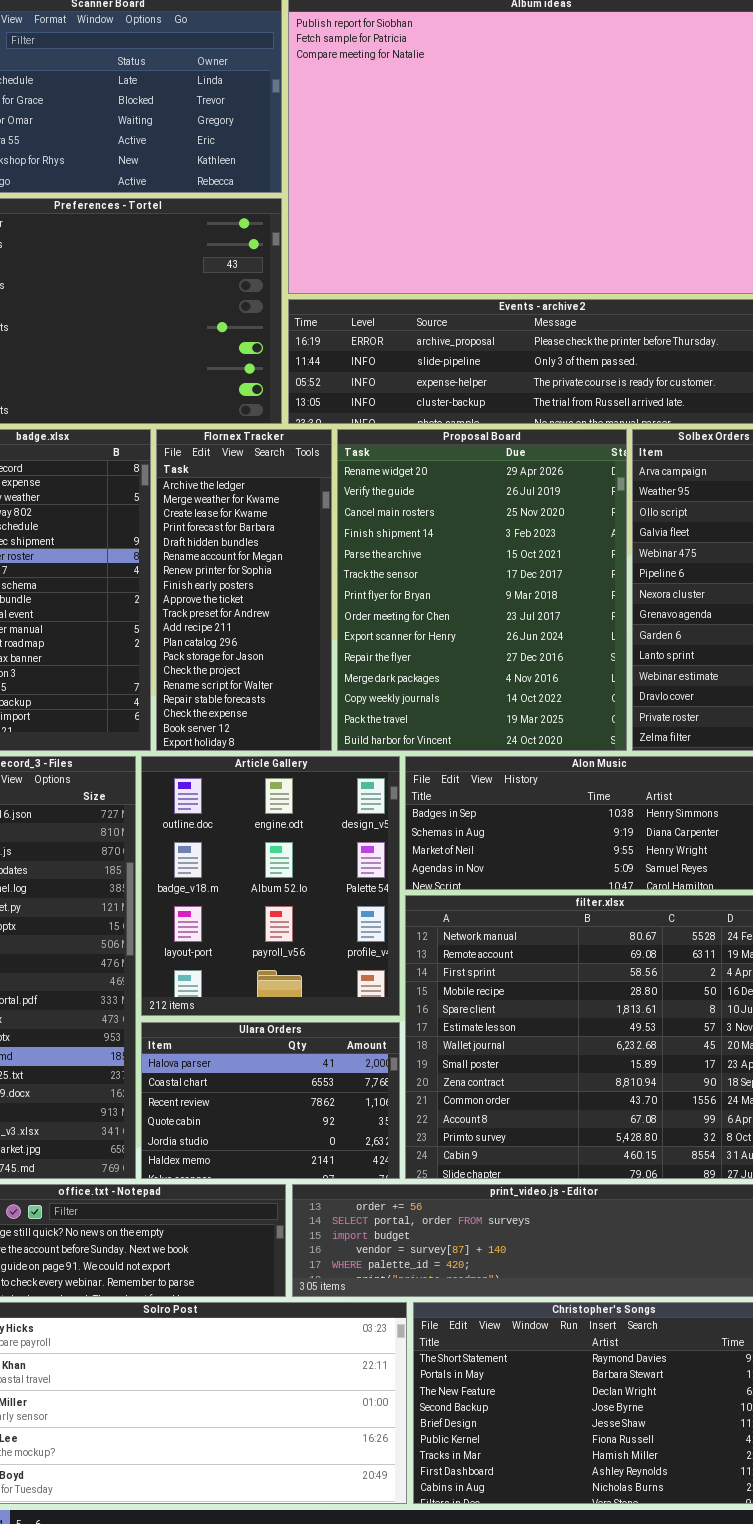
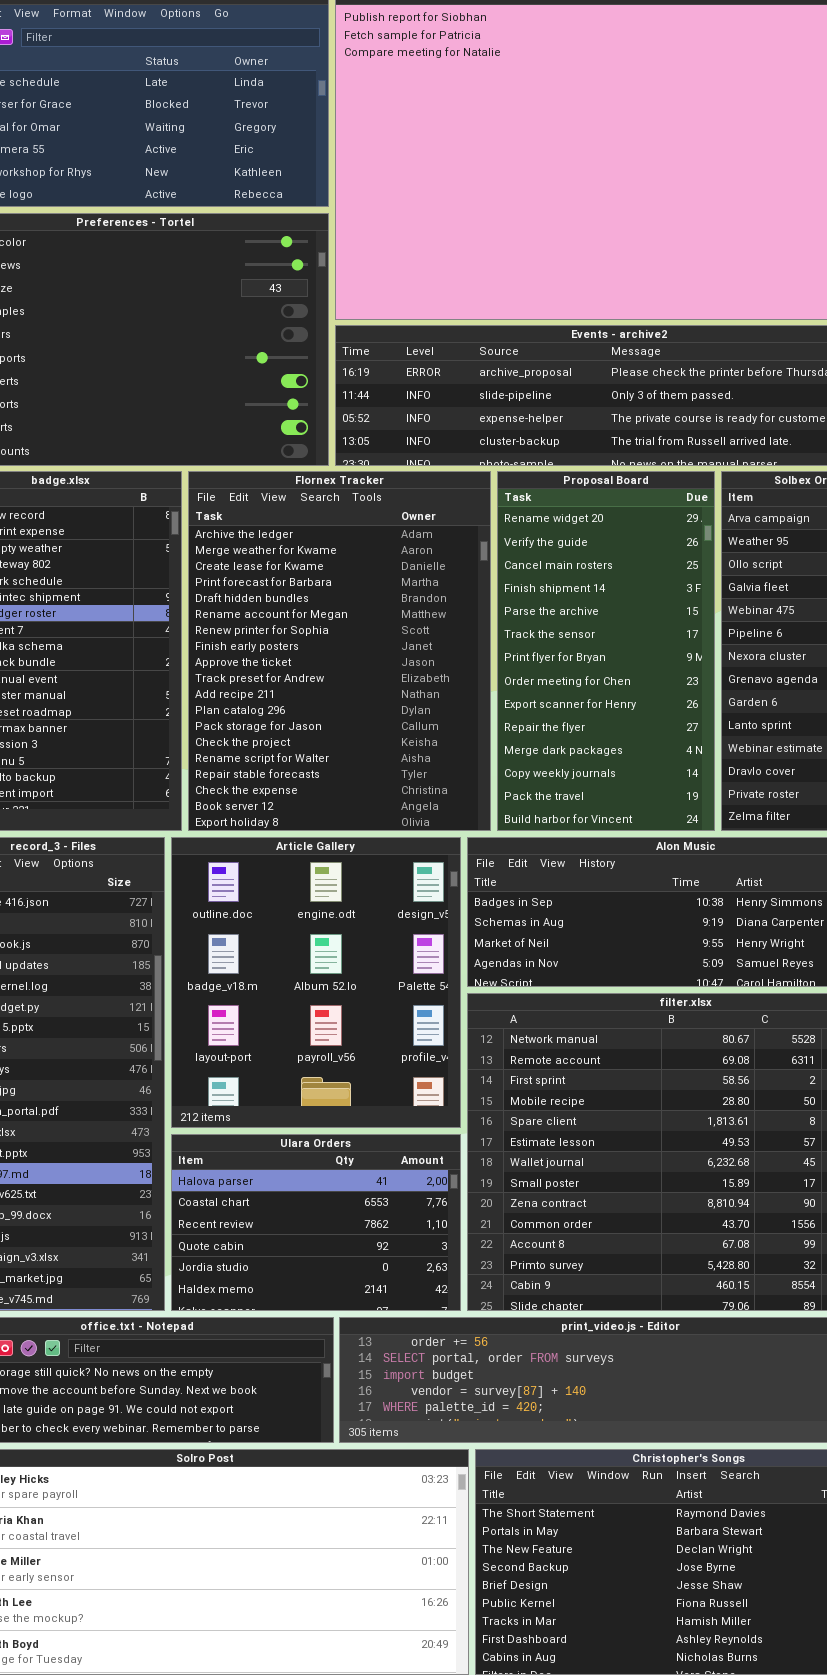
Flornex Tracker: [156,429,332,751] -> [188,471,491,831], resized
Proposal Board: [337,429,627,751] -> [497,471,715,831], resized

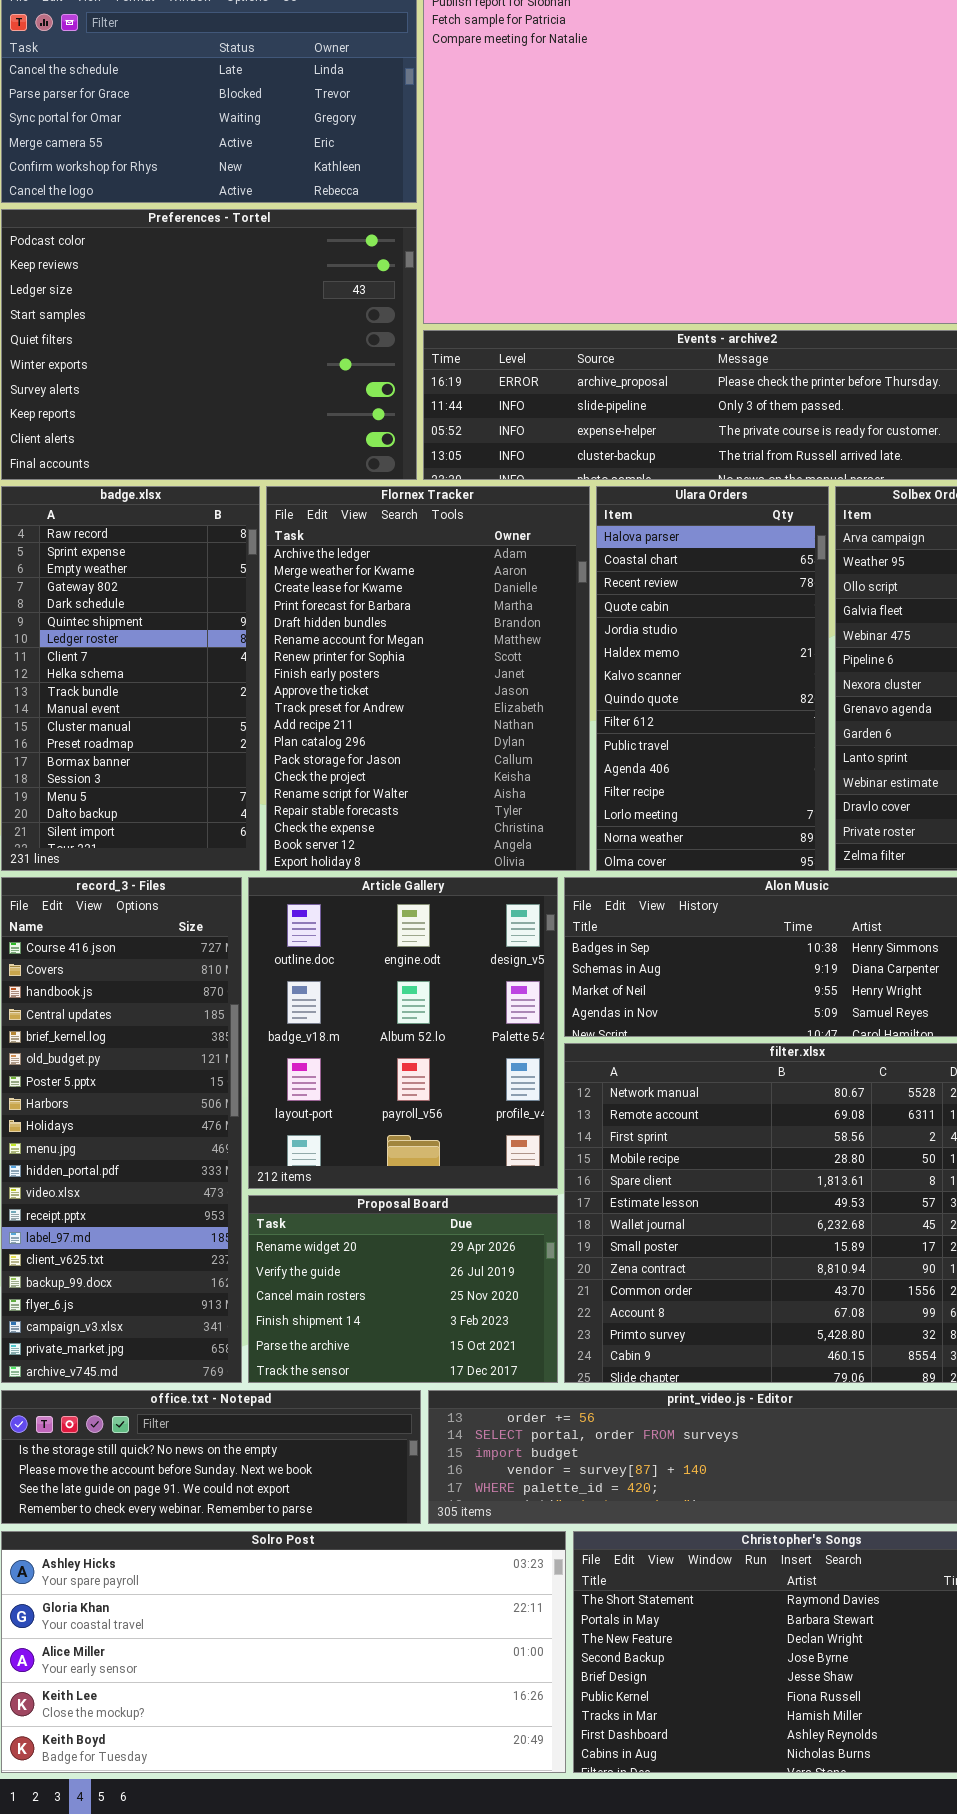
Proposal Board: [497,471,715,831] -> [248,1195,558,1383], moved, resized
Ulara Orders: [171,1134,461,1311] -> [596,486,829,871], moved, resized

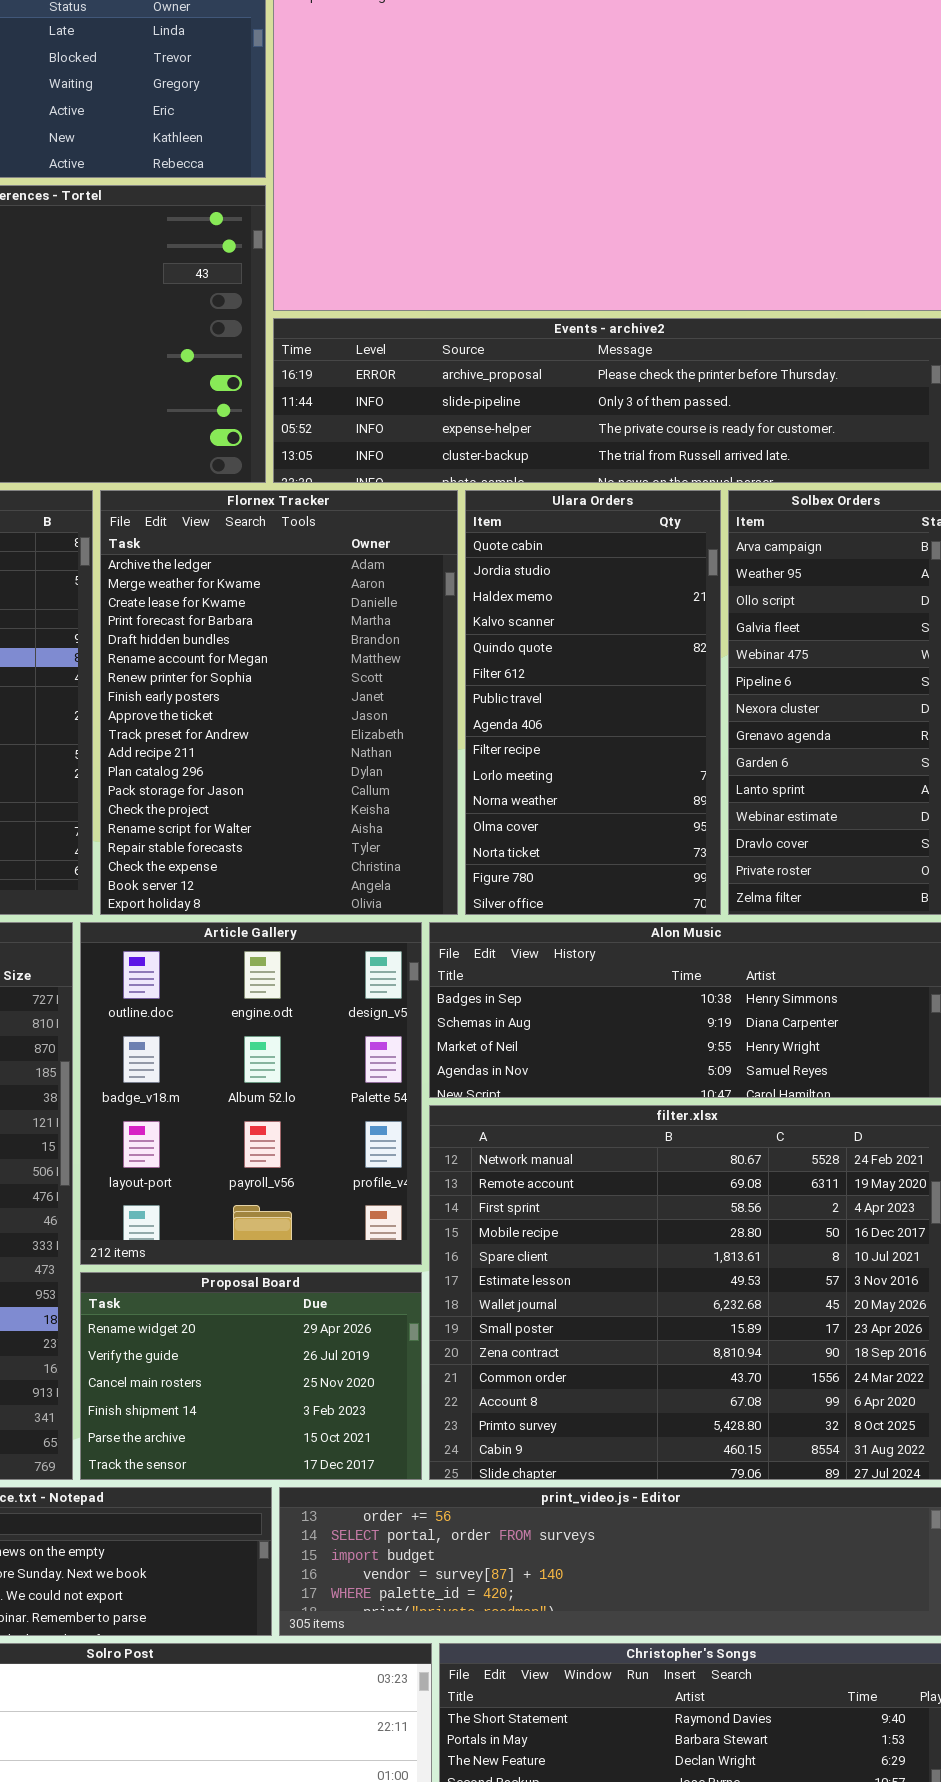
Ulara Orders: [596,486,829,871] -> [465,490,721,915], scrolled down 3 rows

